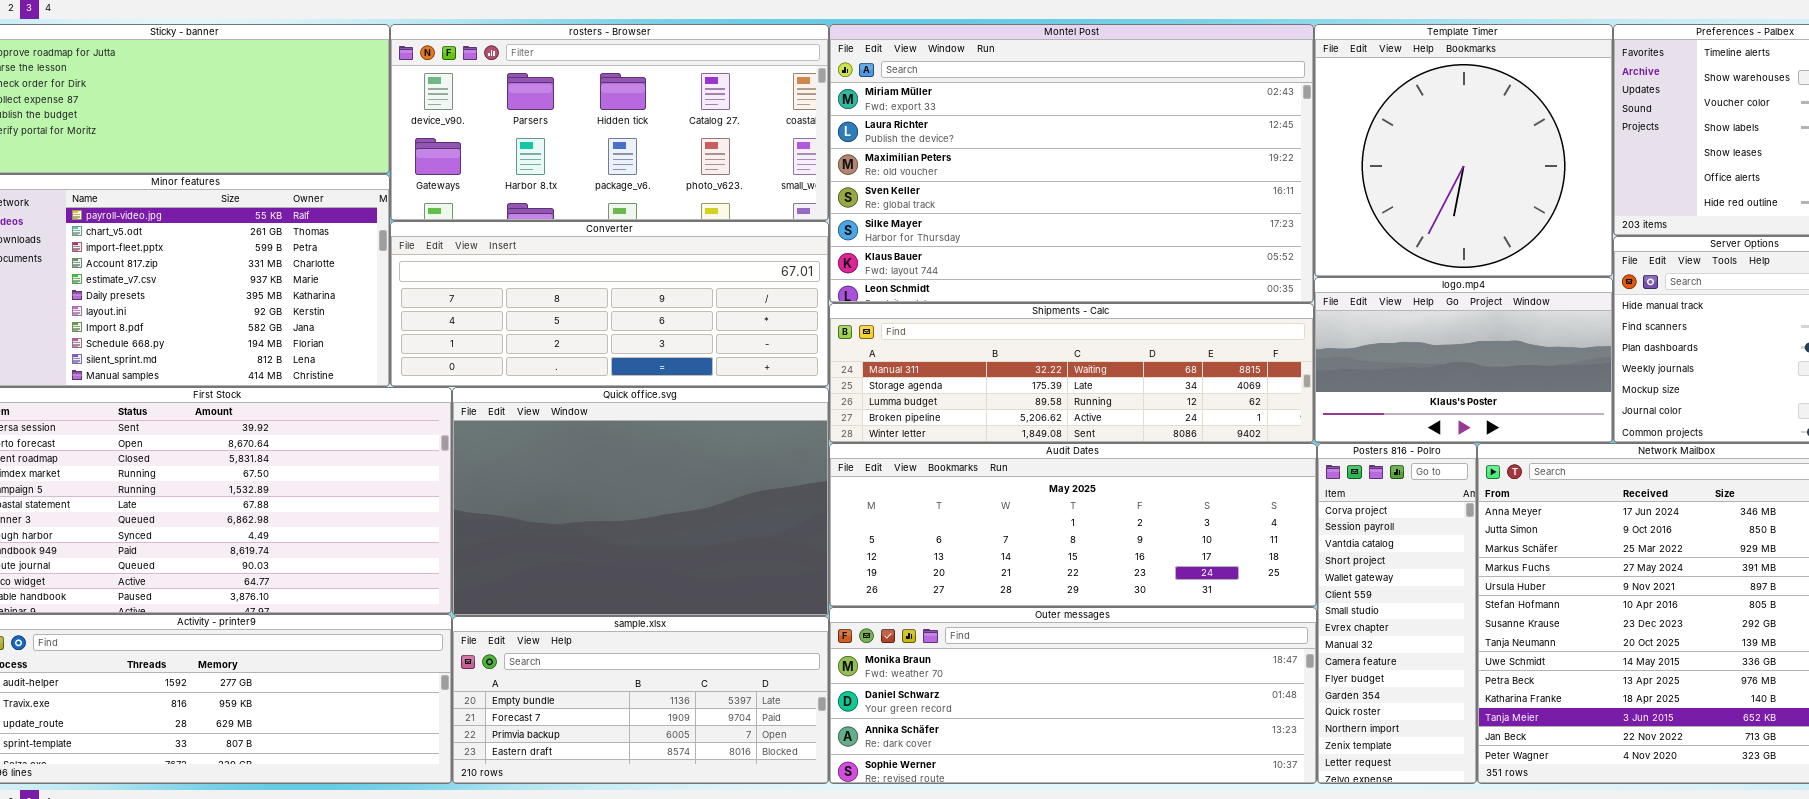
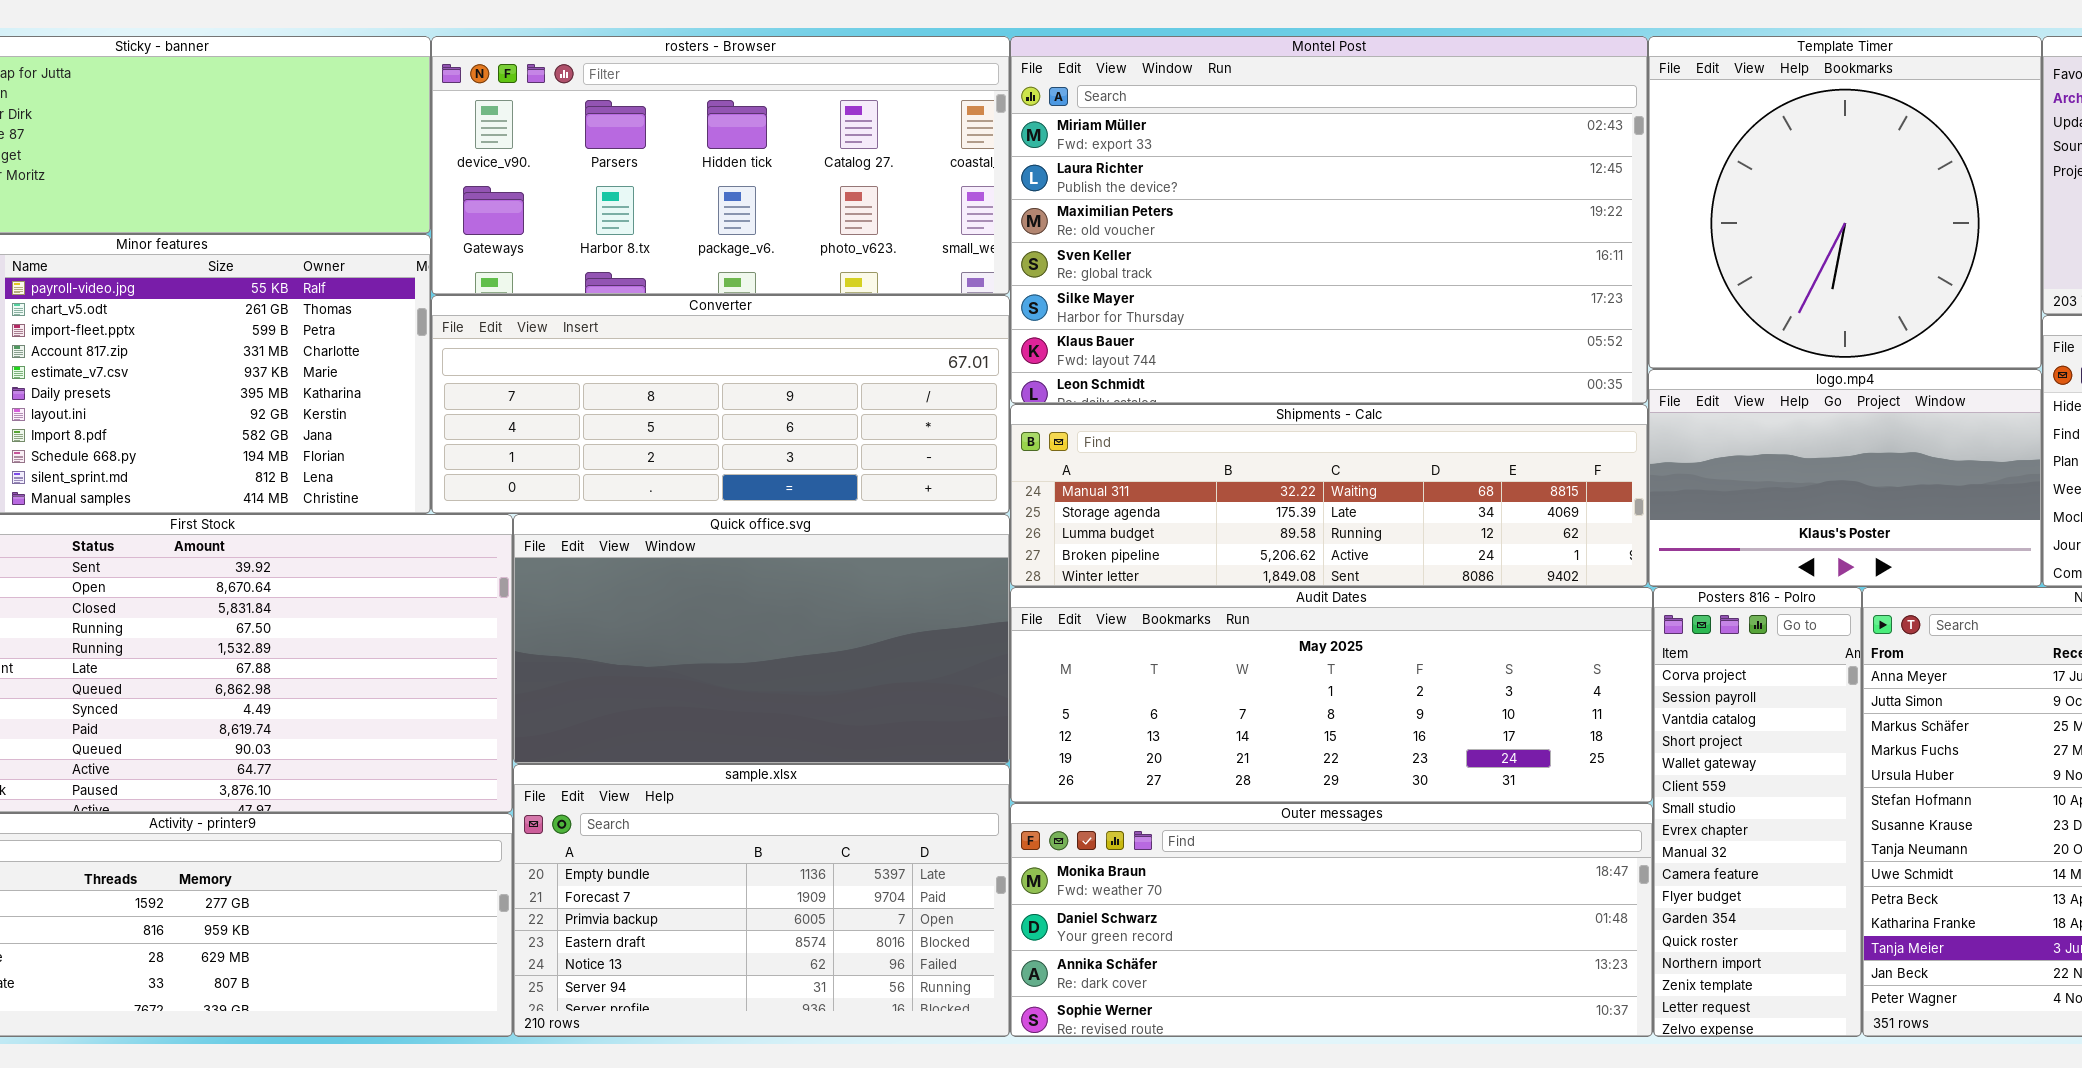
Quick office.svg: [452,387,829,616] -> [513,514,1010,764], resized
sample.xlsx: [452,616,829,784] -> [513,764,1010,1037], resized

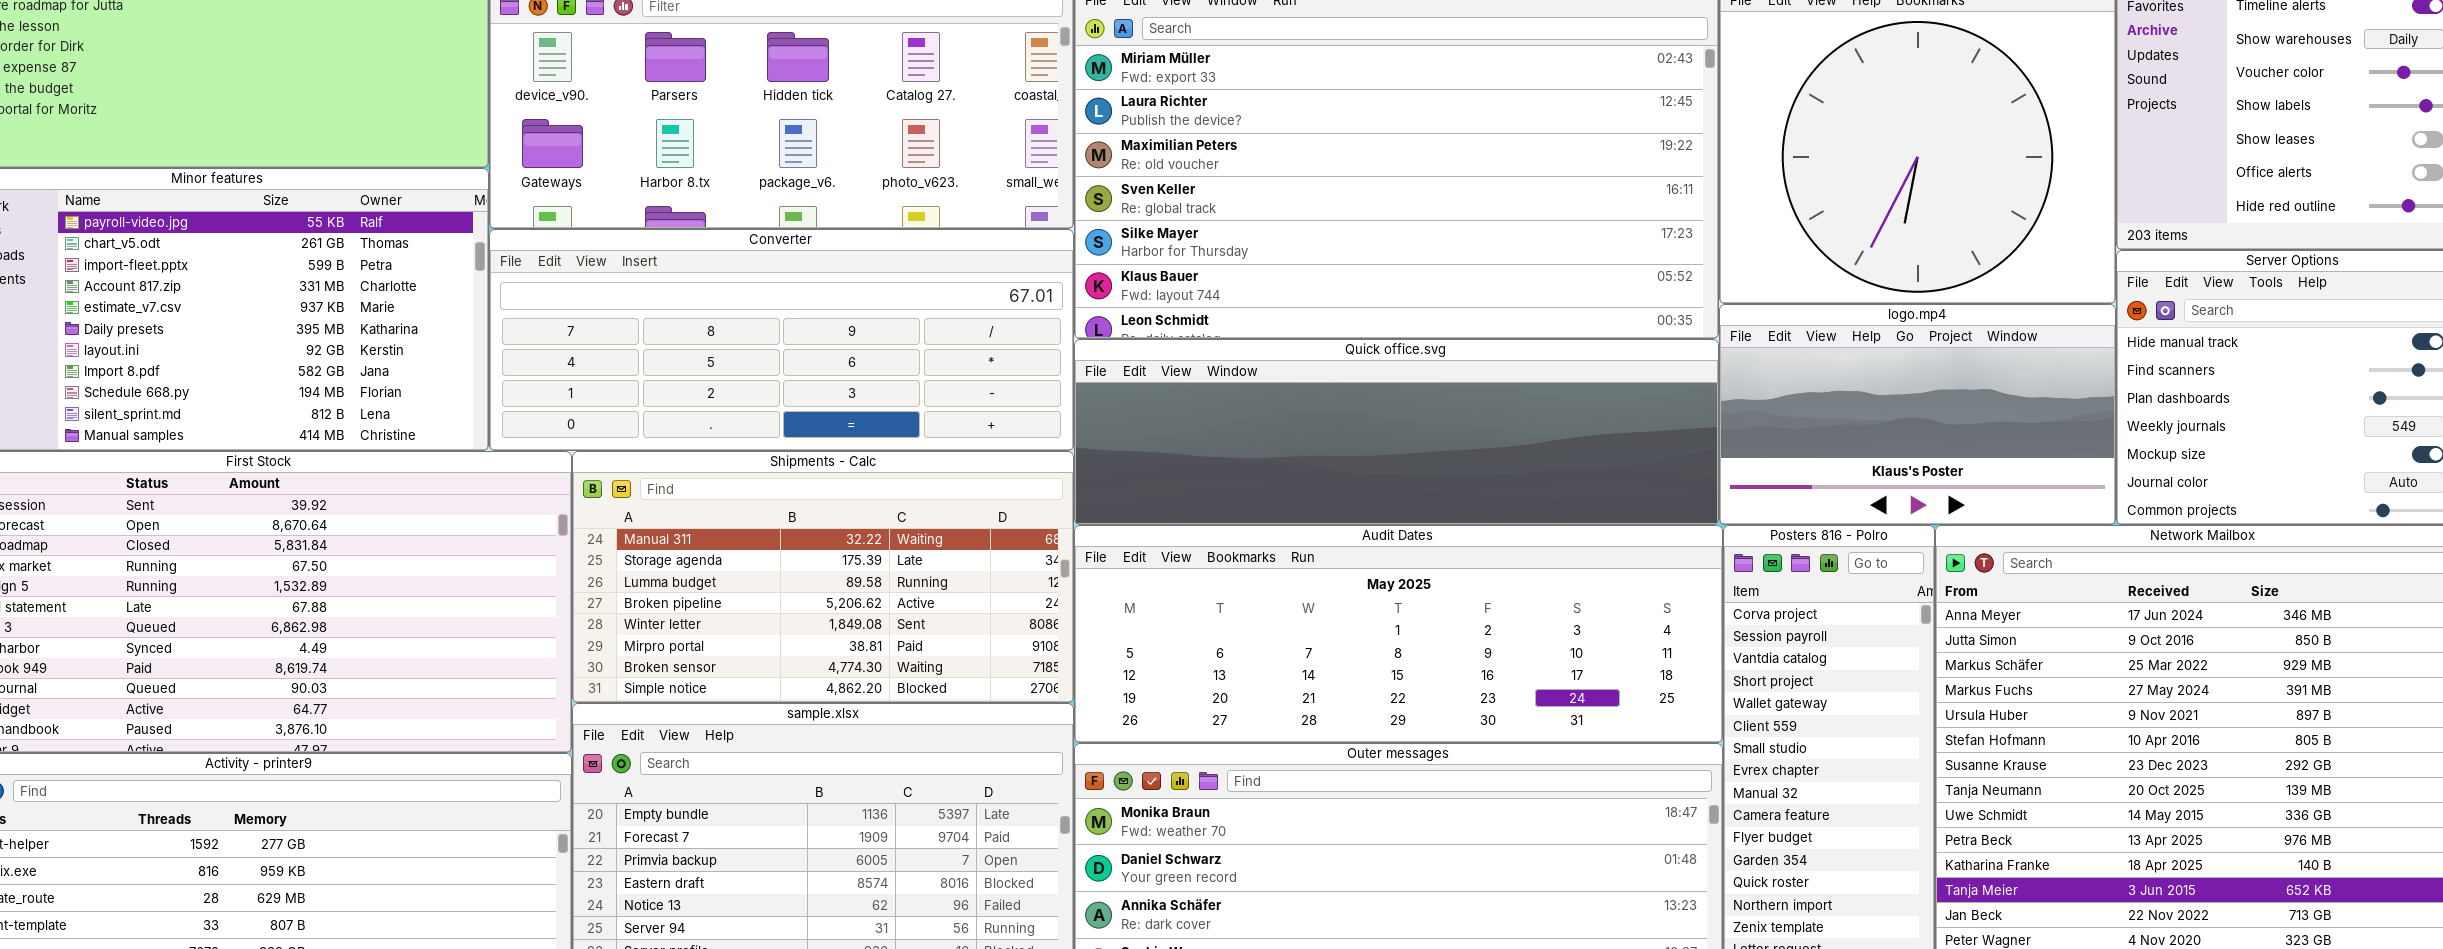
Shipments - Calc: [1010,404,1648,587] -> [572,451,1074,703], moved, resized
Quick office.svg: [513,514,1010,764] -> [1074,339,1719,525], moved, resized

